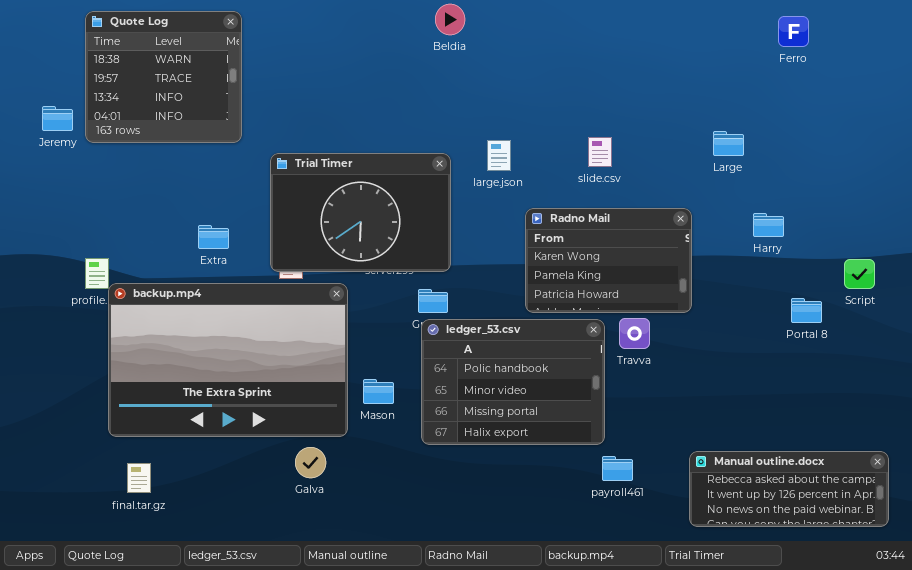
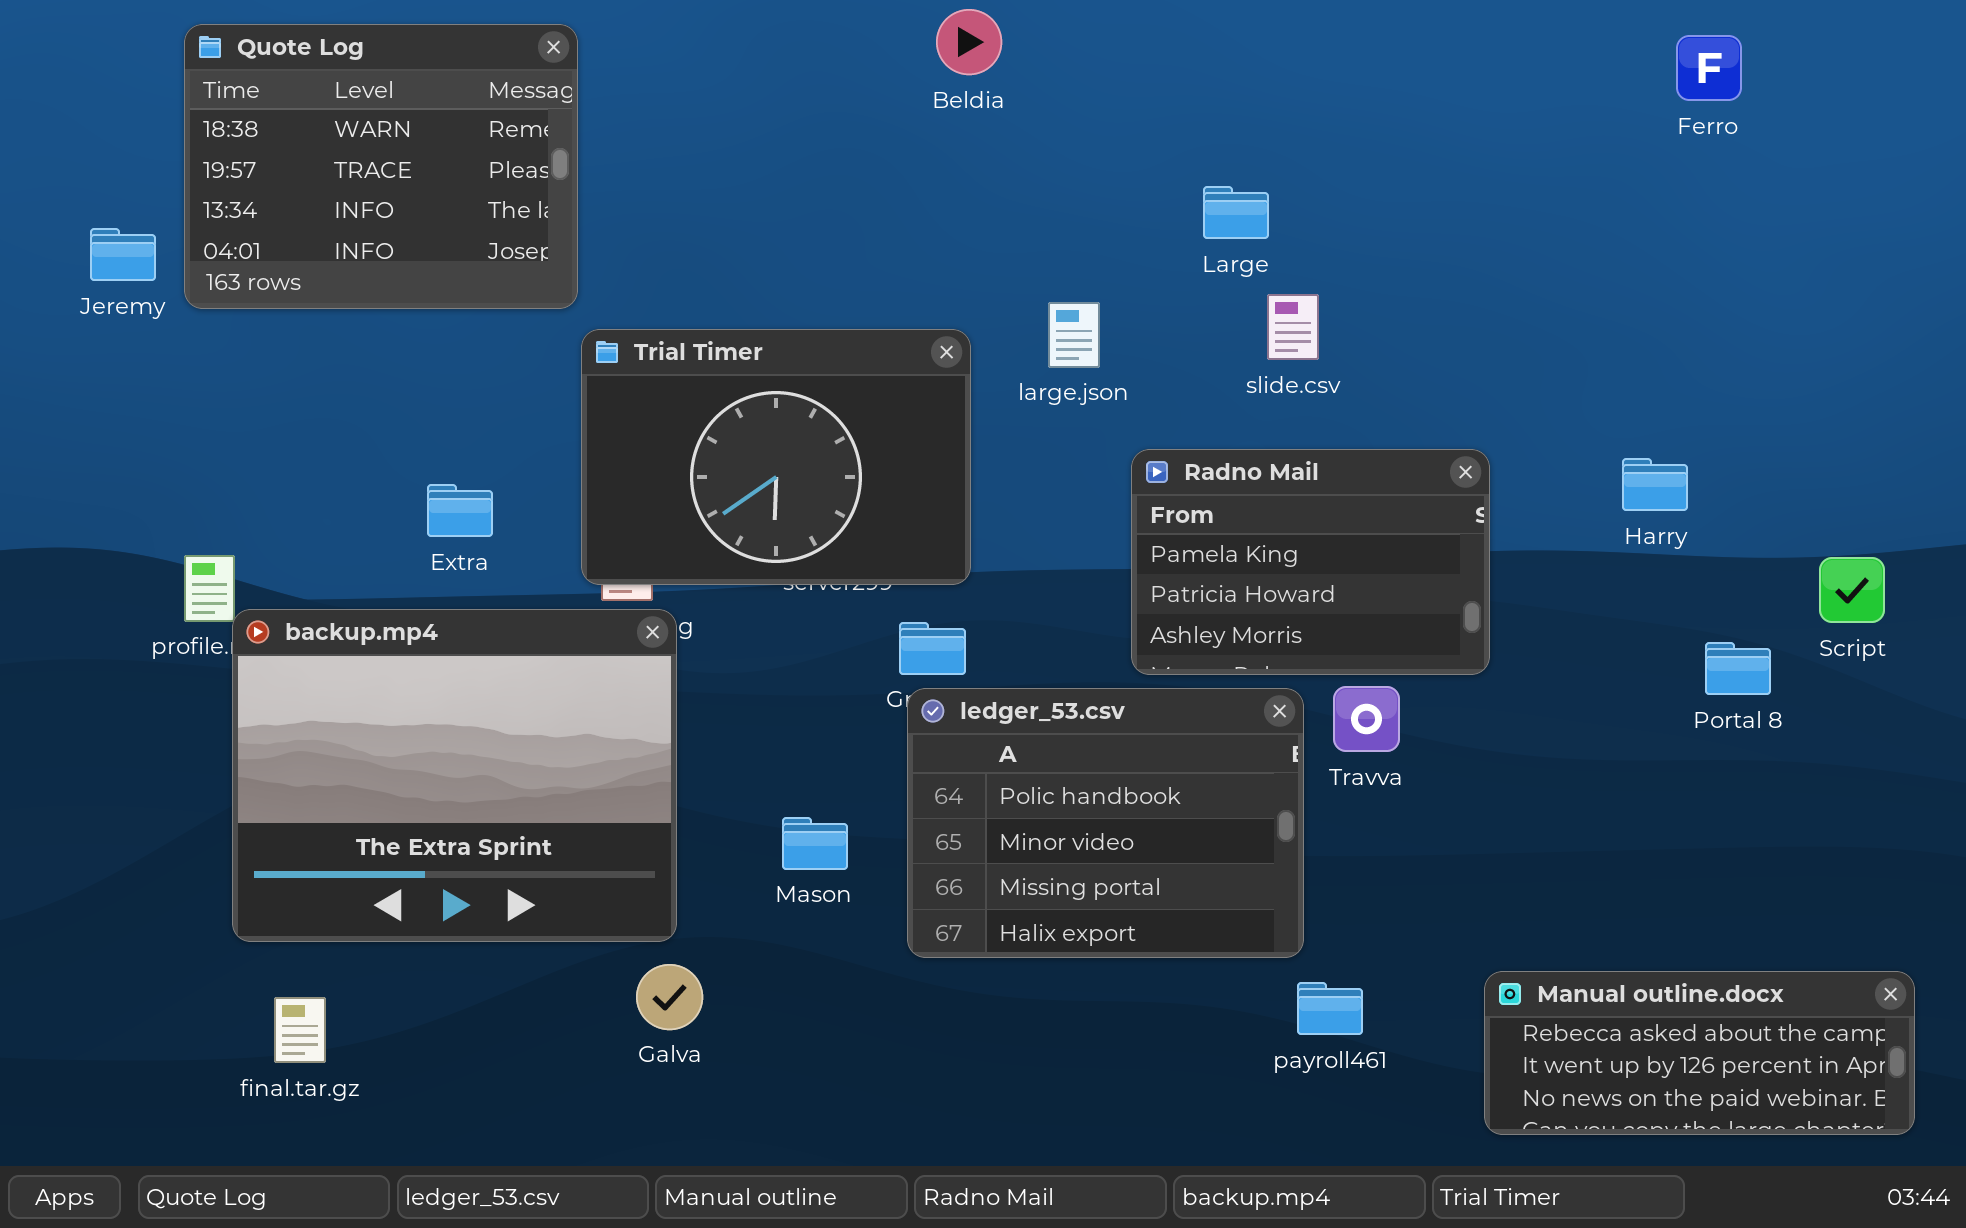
Quote Log: [85,11,242,143] -> [184,24,578,309], resized
Large: [713,131,744,156] -> [1203,186,1269,239], moved
Radno Mail: [525,208,692,313] -> [1131,449,1490,675], scrolled down 1 row
backup.mp4: [108,283,348,437] -> [232,609,677,942], resized

